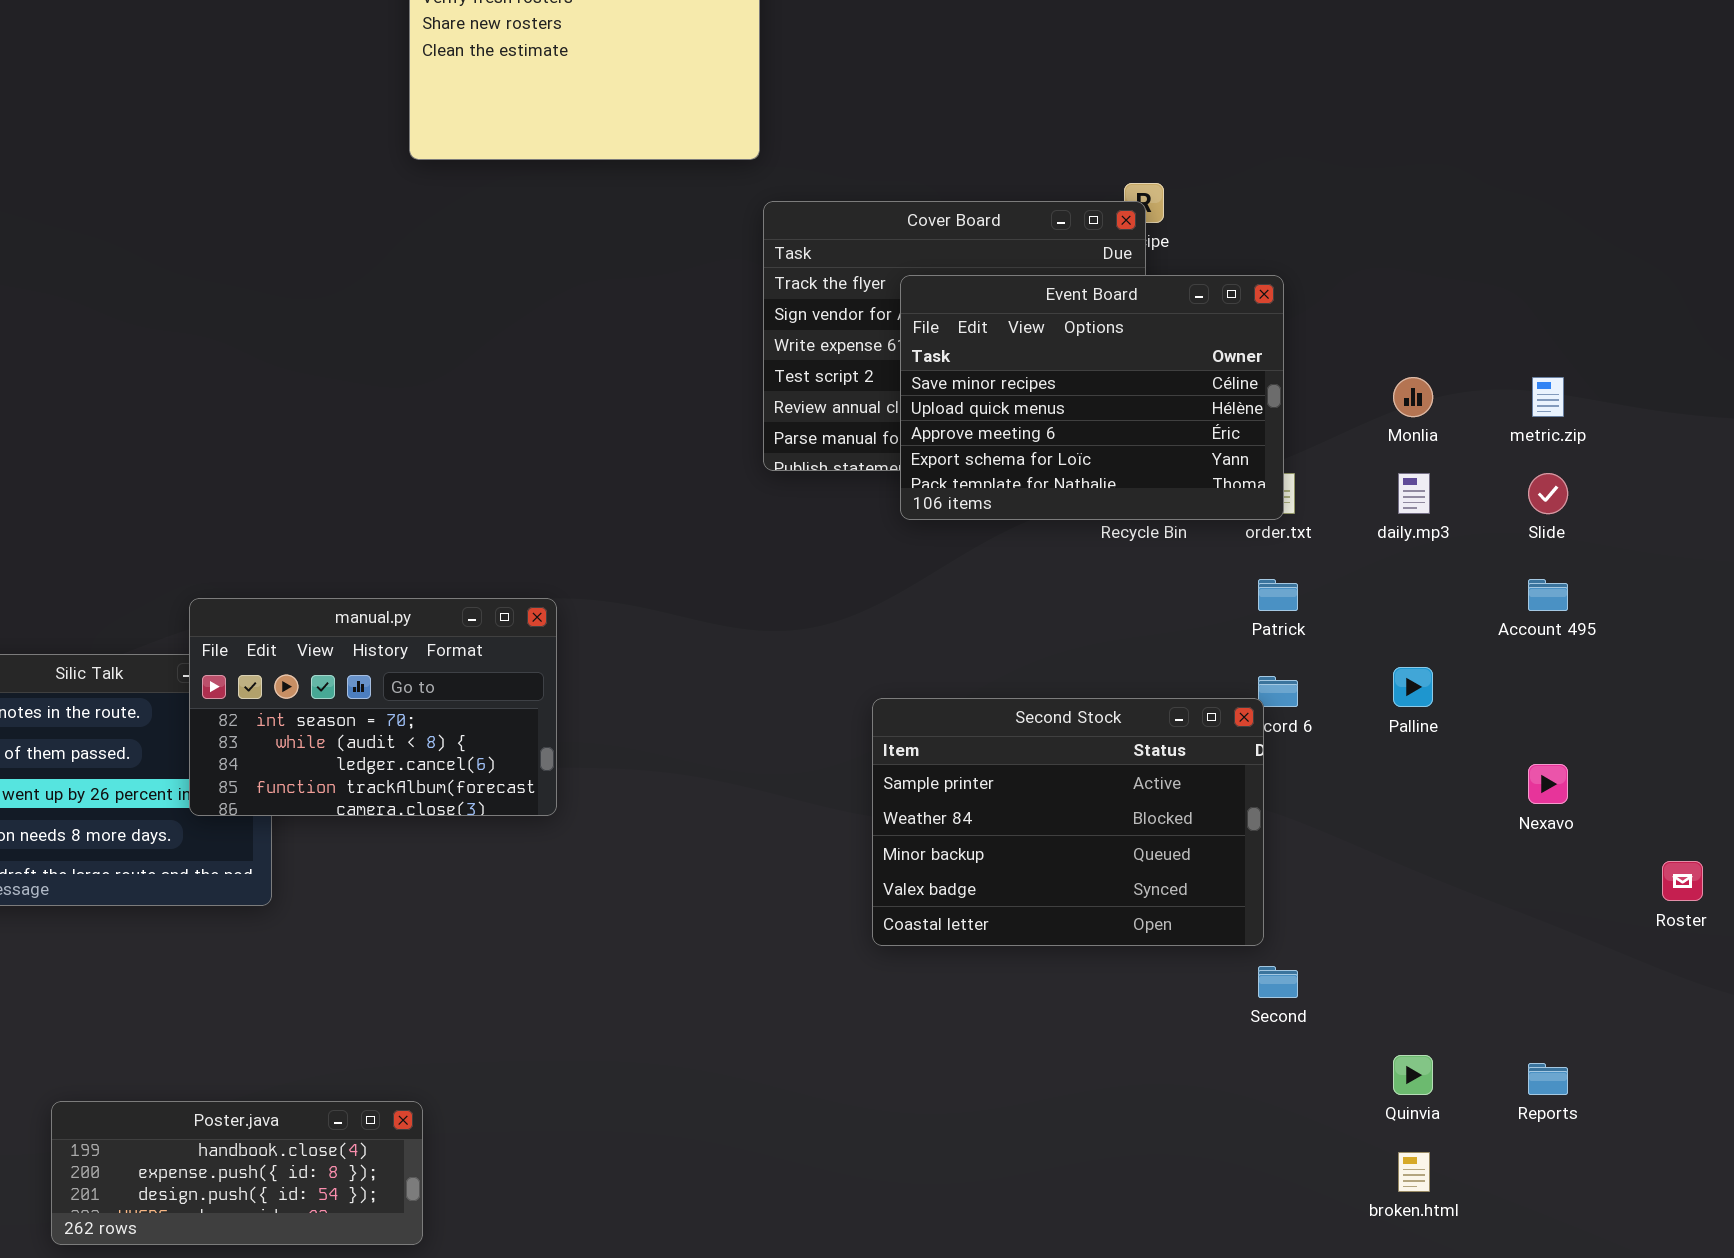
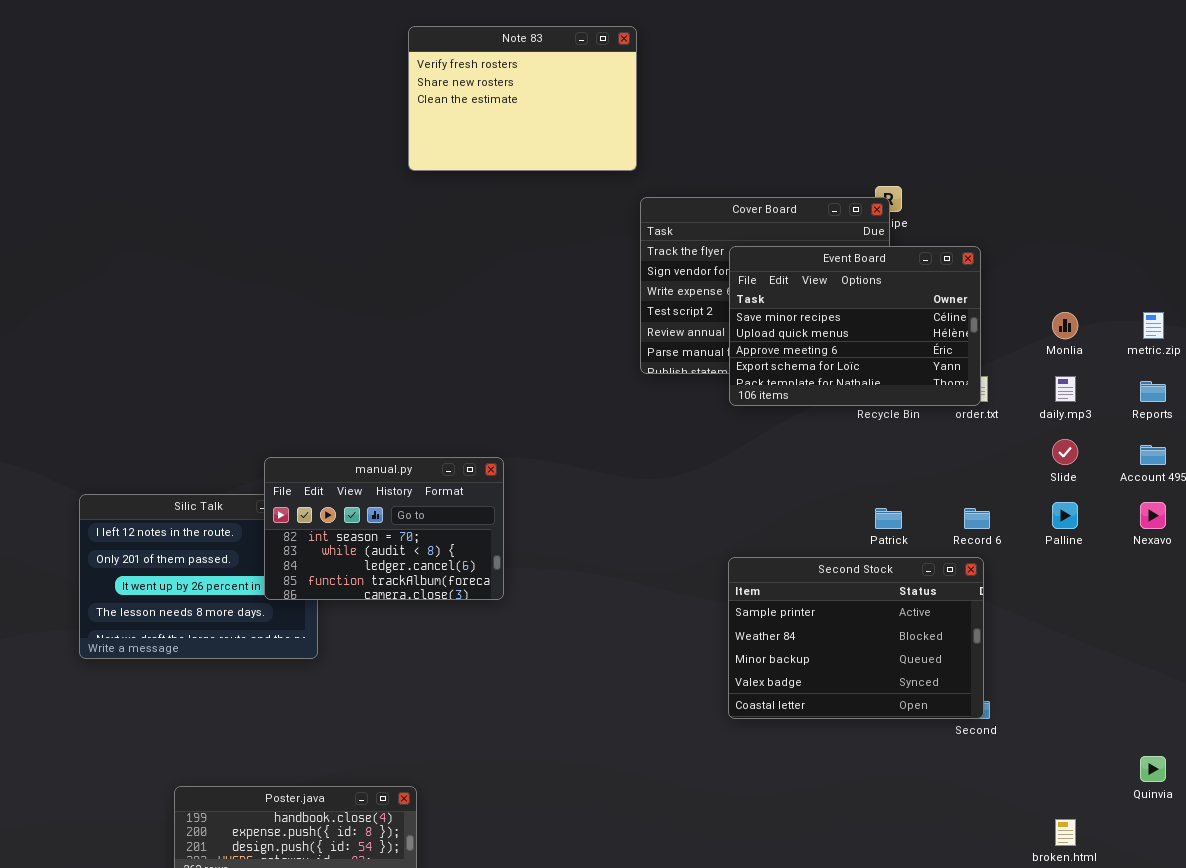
Slide: [1528,473,1568,514] -> [1052,439,1078,465], moved
Patrick: [1258,579,1298,611] -> [875,508,902,529], moved
Second Stock: [872,698,1264,946] -> [728,557,984,719], moved
Nexavo: [1528,764,1568,804] -> [1140,502,1166,529], moved
Quinvia: [1393,1055,1433,1095] -> [1140,756,1166,782], moved
Reports: [1528,1063,1568,1095] -> [1140,381,1166,402], moved

